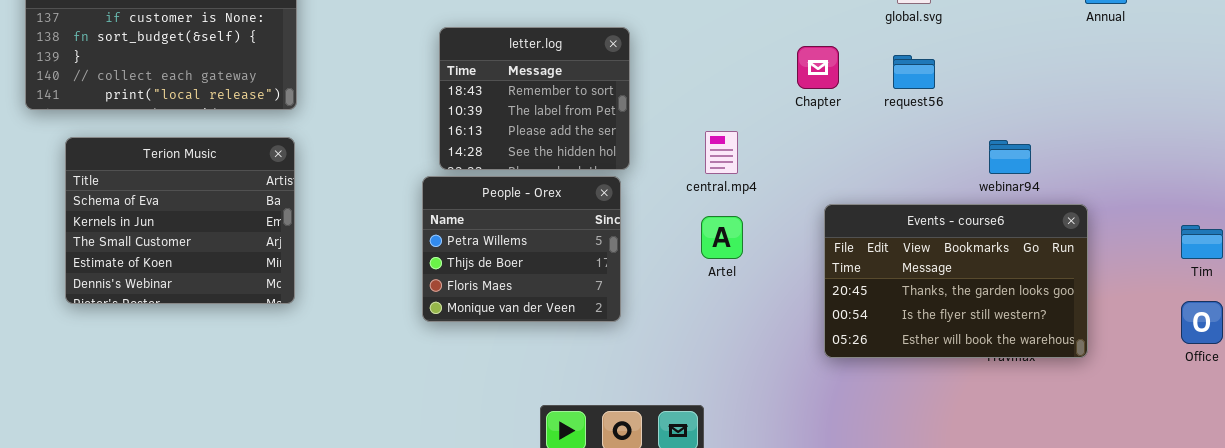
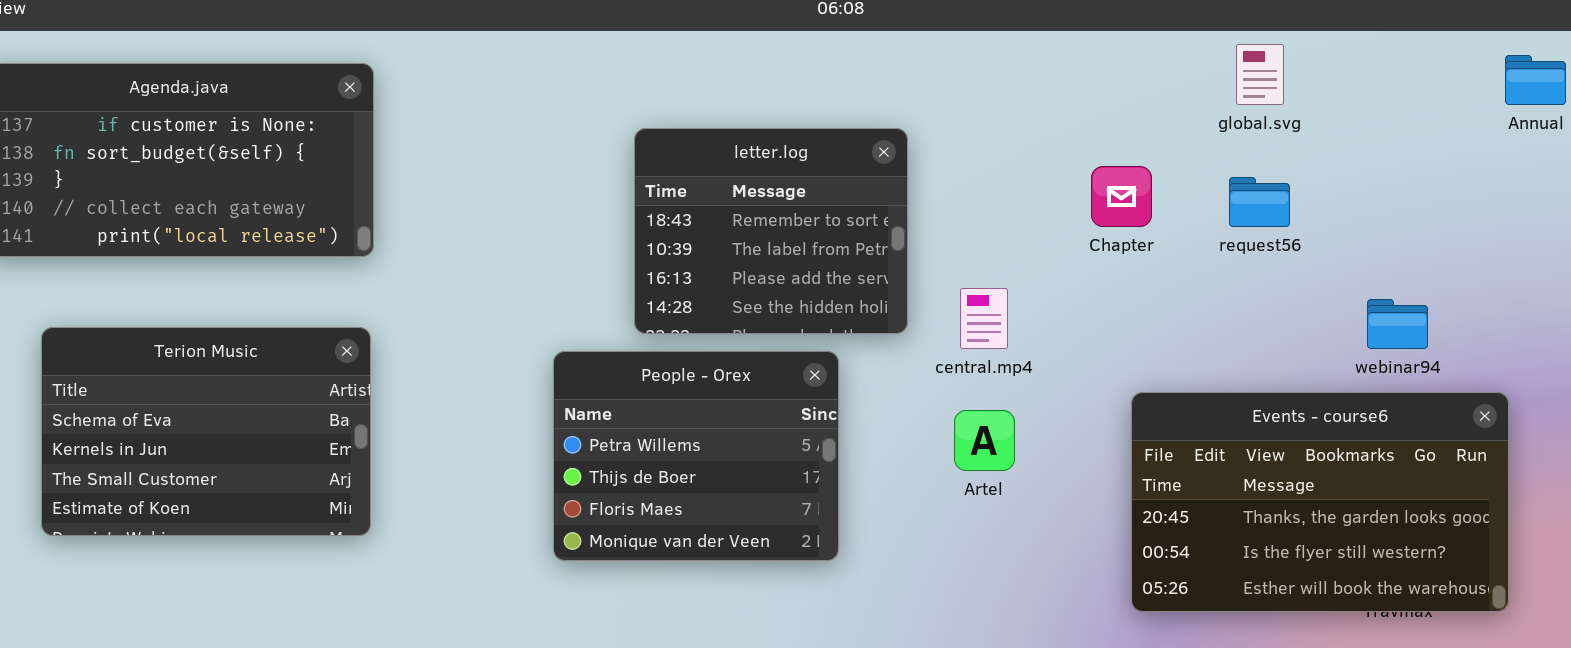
letter.log: [439,27,630,170] -> [634,128,908,334], moved
Terion Music: [65,137,295,304] -> [41,327,371,536], resized

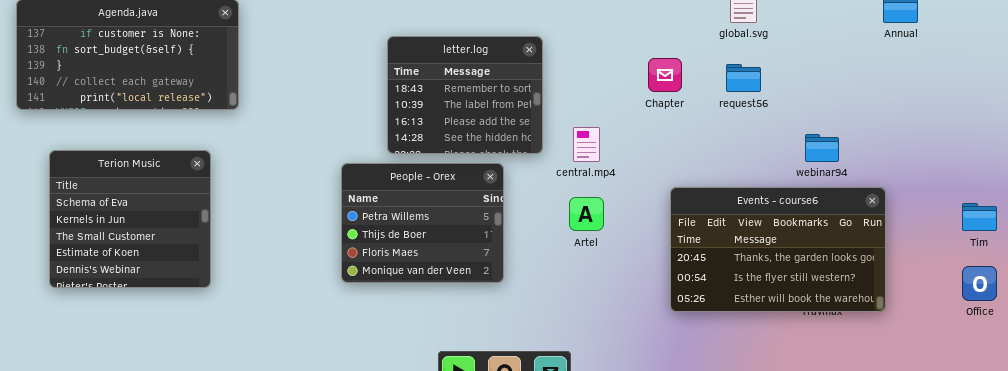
Terion Music: [41,327,371,536] -> [49,150,211,288], resized

